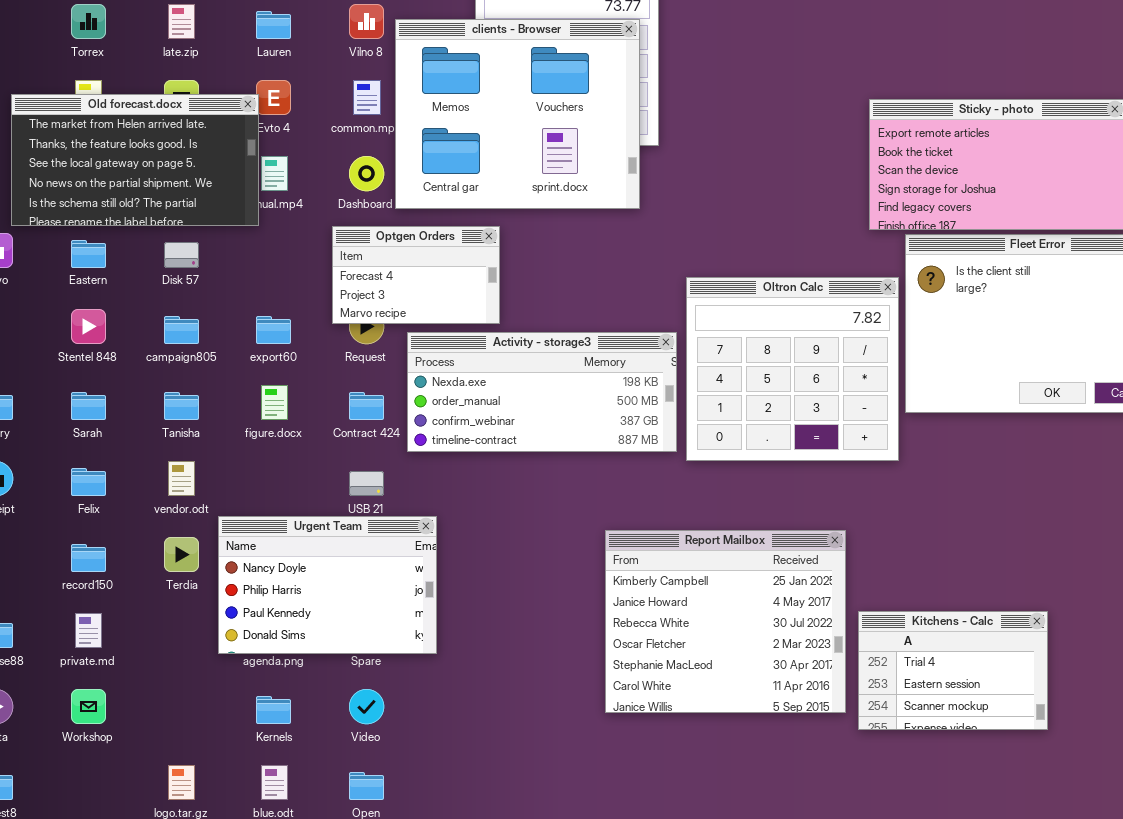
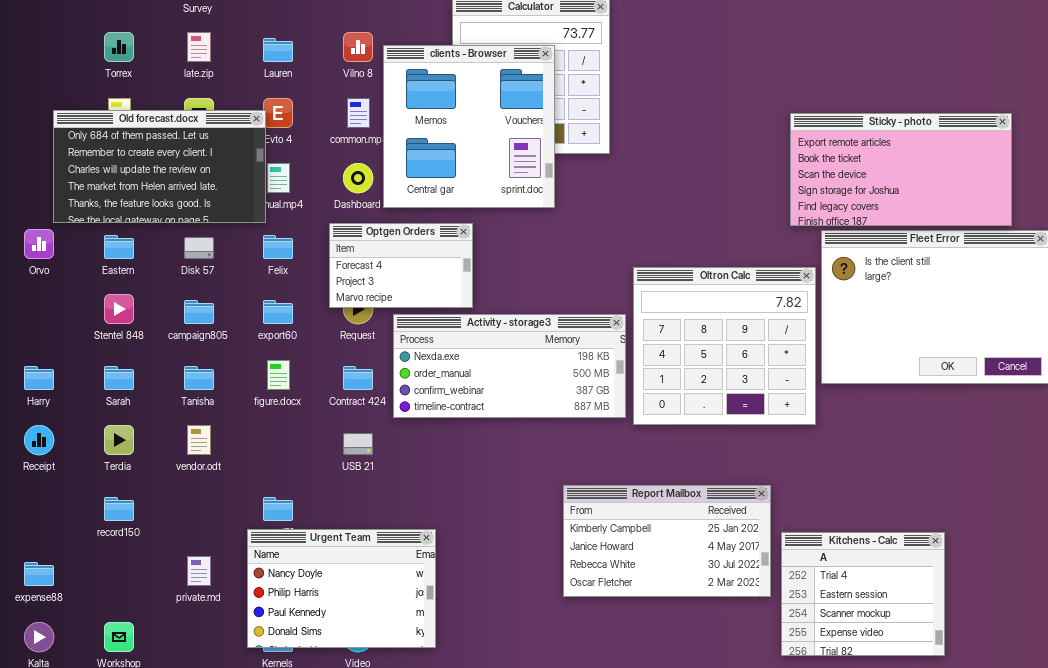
clients - Browser: [395,19,640,209] -> [383,45,555,208], resized
Old forecast.docx: [11,94,259,226] -> [53,110,266,223], scrolled up 3 rows
Felix: [71,468,106,496] -> [263,235,293,259], moved
Urgent Team: [218,516,437,654] -> [247,529,436,648], moved
Report Mailbox: [605,530,846,713] -> [563,485,771,597], resized
Terdia: [164,537,199,572] -> [104,425,134,455], moved
Kitchens - Calc: [858,611,1048,730] -> [781,532,945,656], resized
private.md: [75,613,102,648] -> [187,556,211,586], moved

